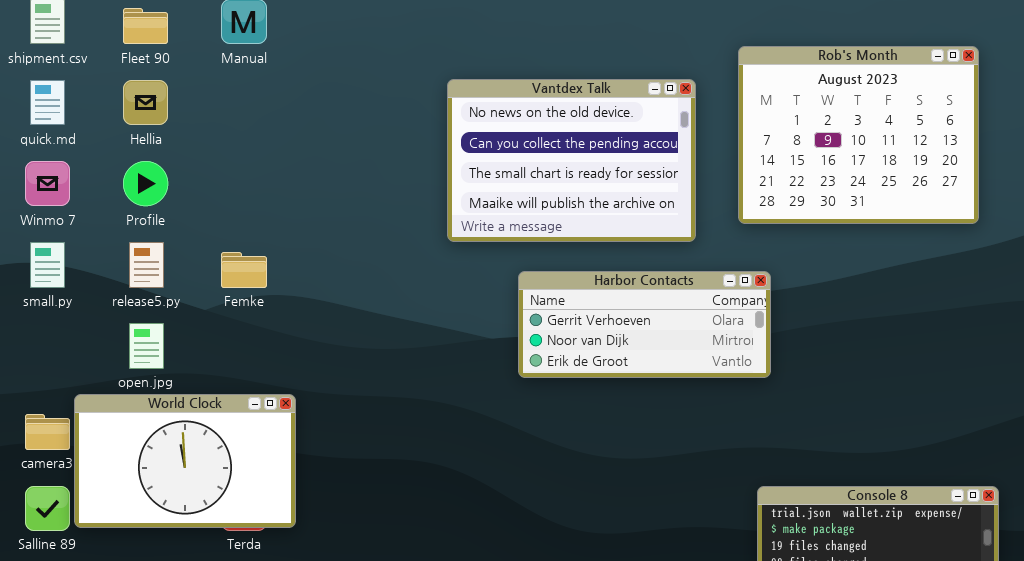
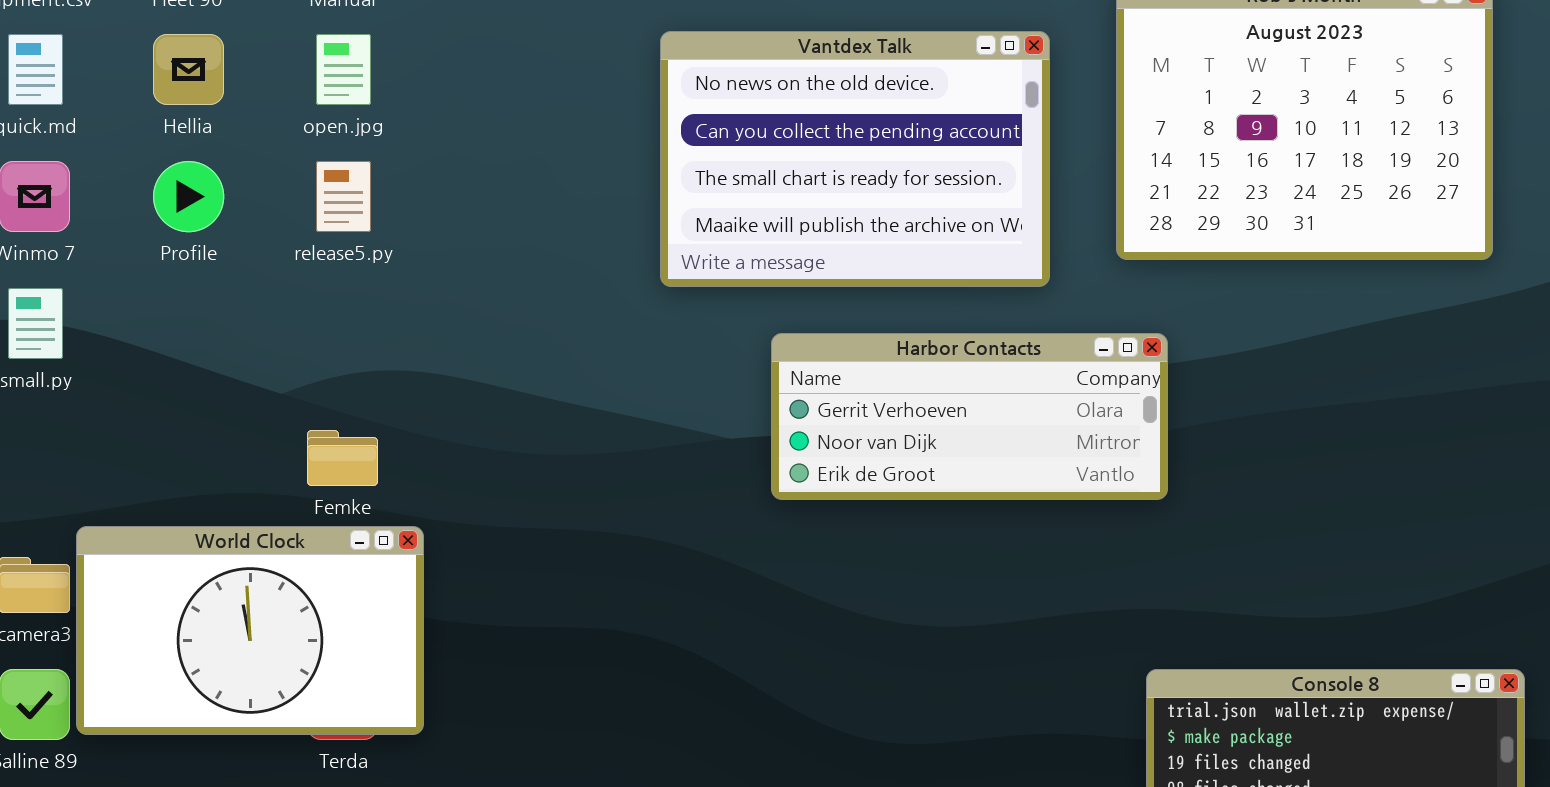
release5.py: [129,242,164,288] -> [316,161,371,232], moved
Femke: [221,252,267,288] -> [307,430,378,486], moved
open.jpg: [129,323,164,369] -> [316,34,371,105], moved

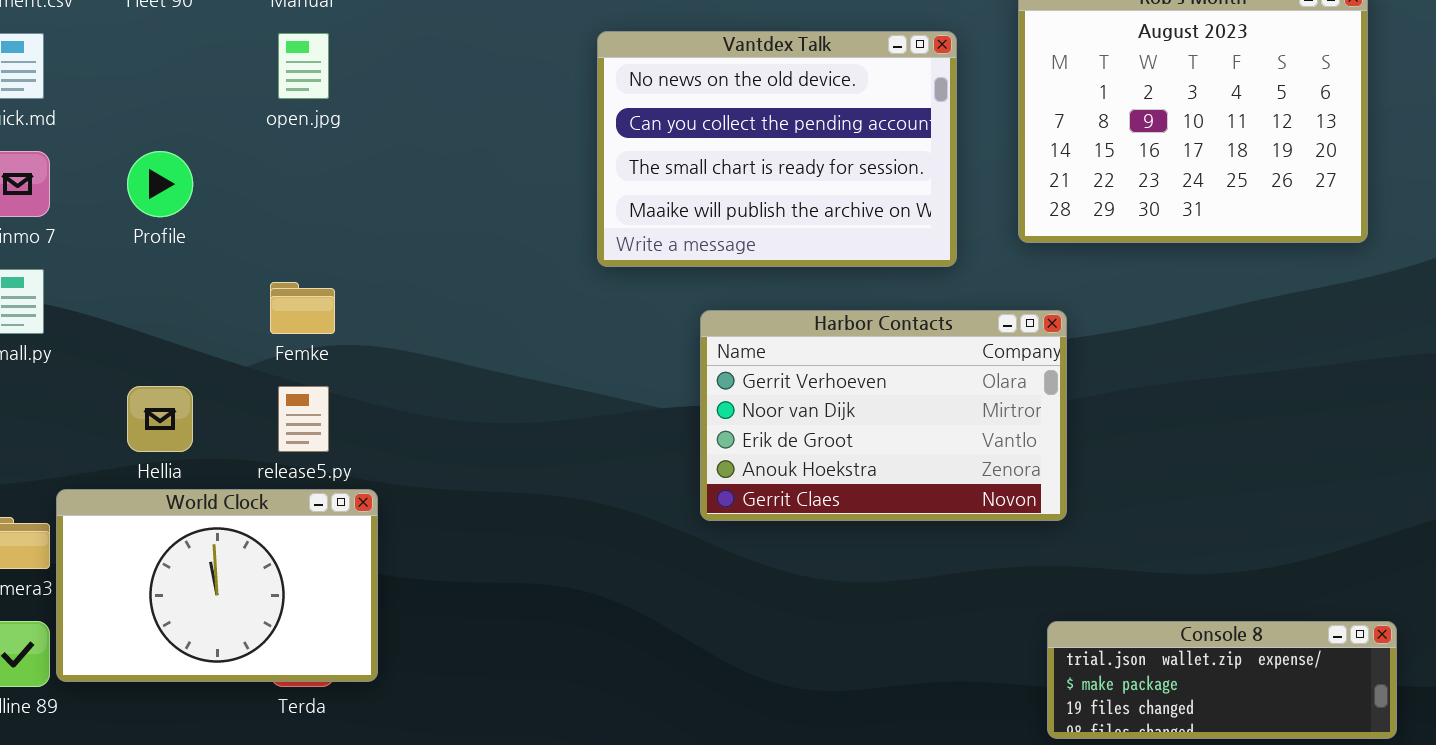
Hellia: [153,34,224,105] -> [127,386,193,452], moved
release5.py: [316,161,371,232] -> [278,386,329,452], moved
Harbor Contacts: [771,333,1168,500] -> [700,310,1067,521], resized
Femke: [307,430,378,486] -> [270,282,335,334], moved

